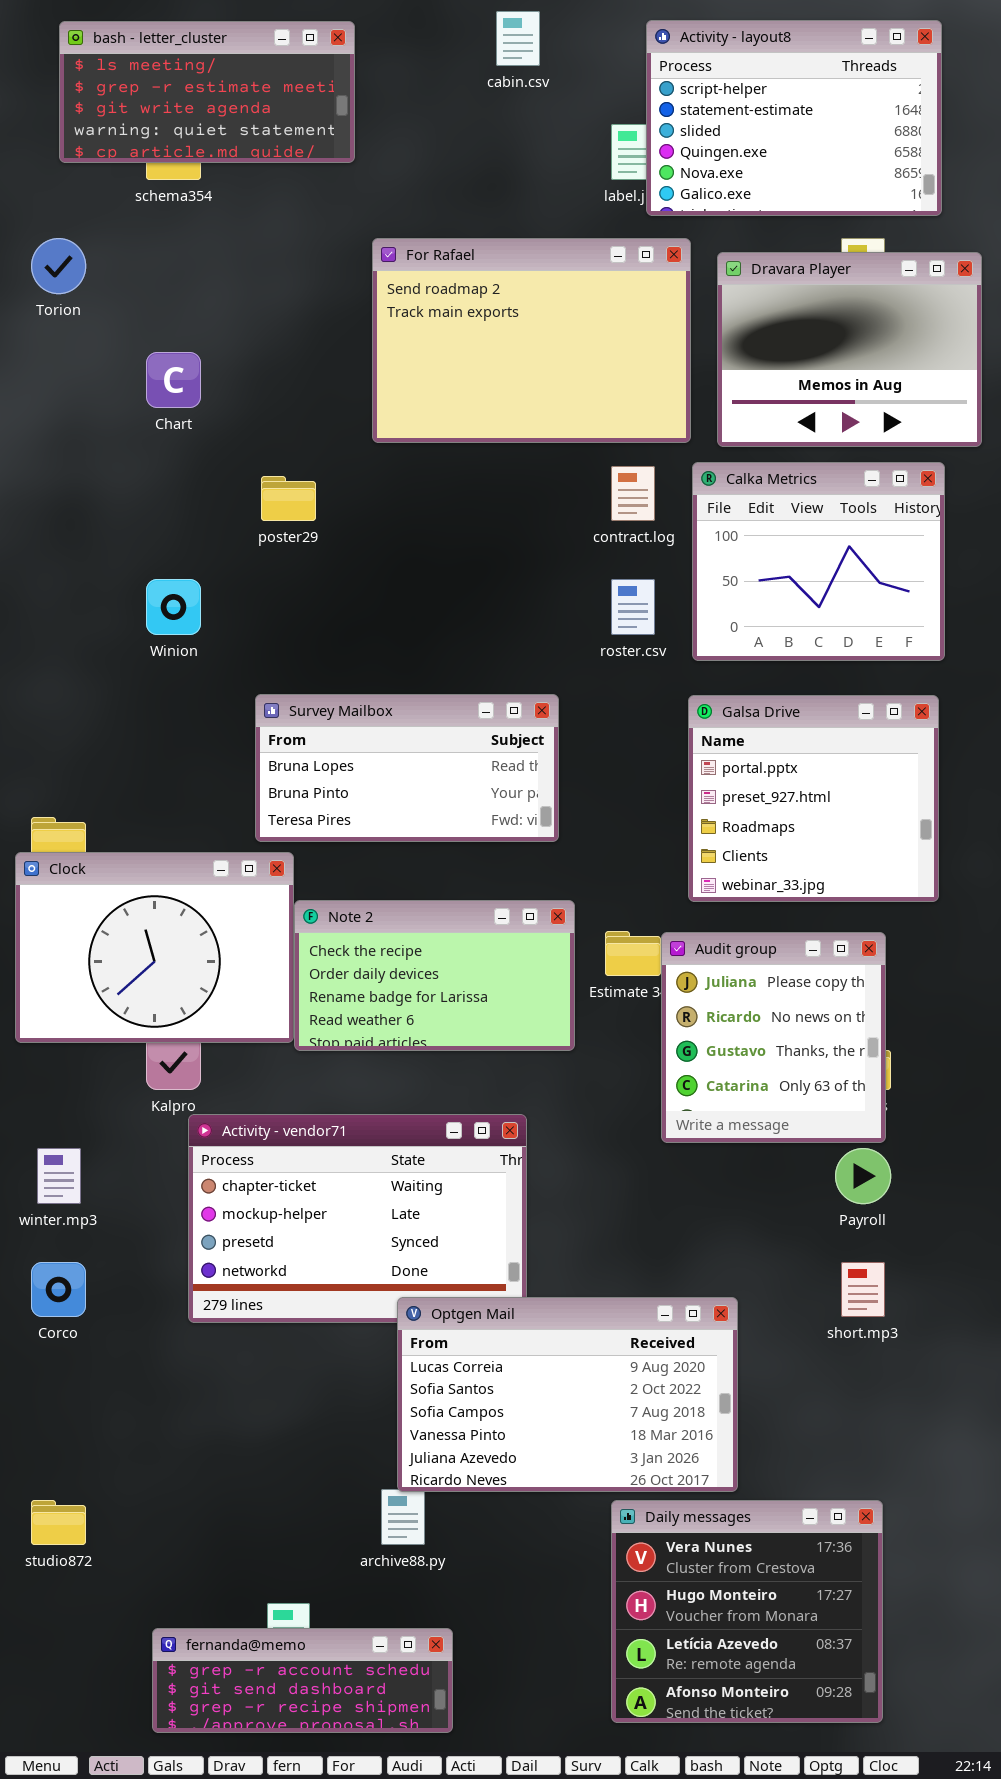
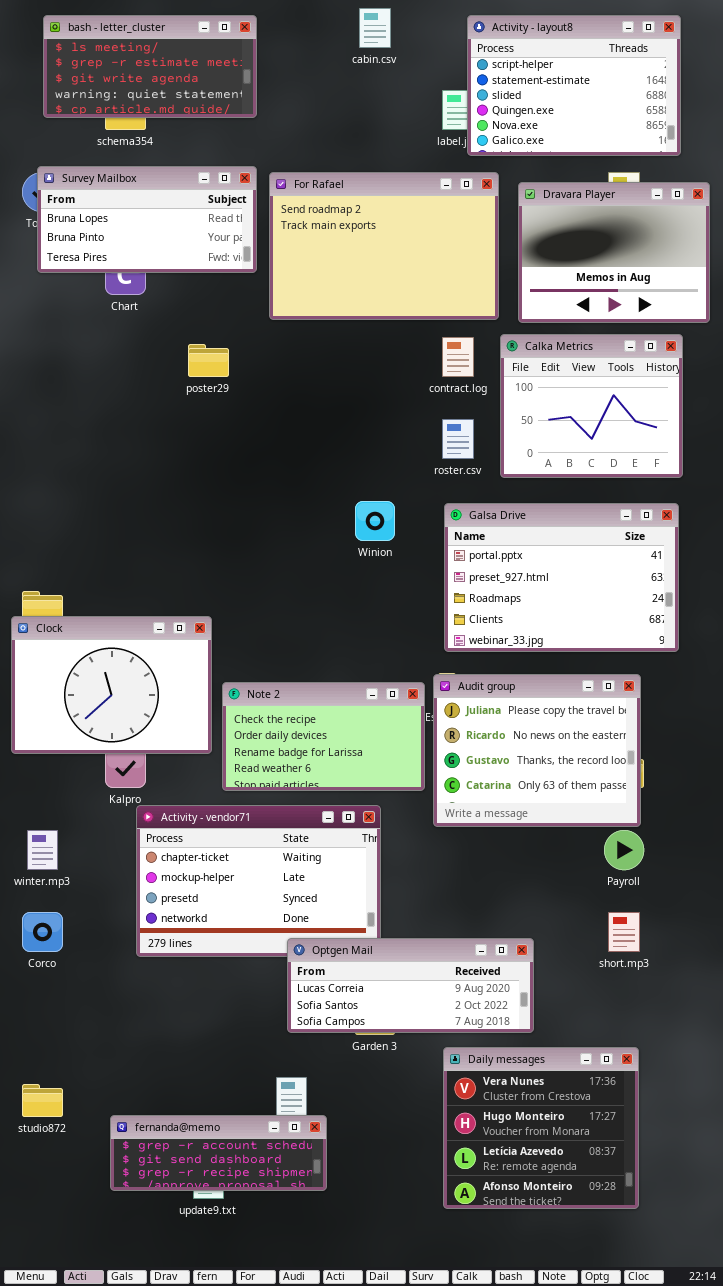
Winion: [146,579,201,635] -> [355,501,395,541], moved
Survey Mailbox: [255,694,559,842] -> [37,166,257,273], moved
Galsa Drive: [688,695,939,902] -> [444,503,679,652], resized
Note 2: [294,900,575,1051] -> [222,682,425,791], moved
Audit group: [661,932,886,1143] -> [433,674,641,827], resized
Optgen Mail: [397,1297,738,1492] -> [287,938,534,1033], resized
Daily messages: [611,1500,883,1723] -> [443,1047,639,1209], moved
fernanda@memo: [152,1628,453,1733] -> [110,1115,327,1191], moved

